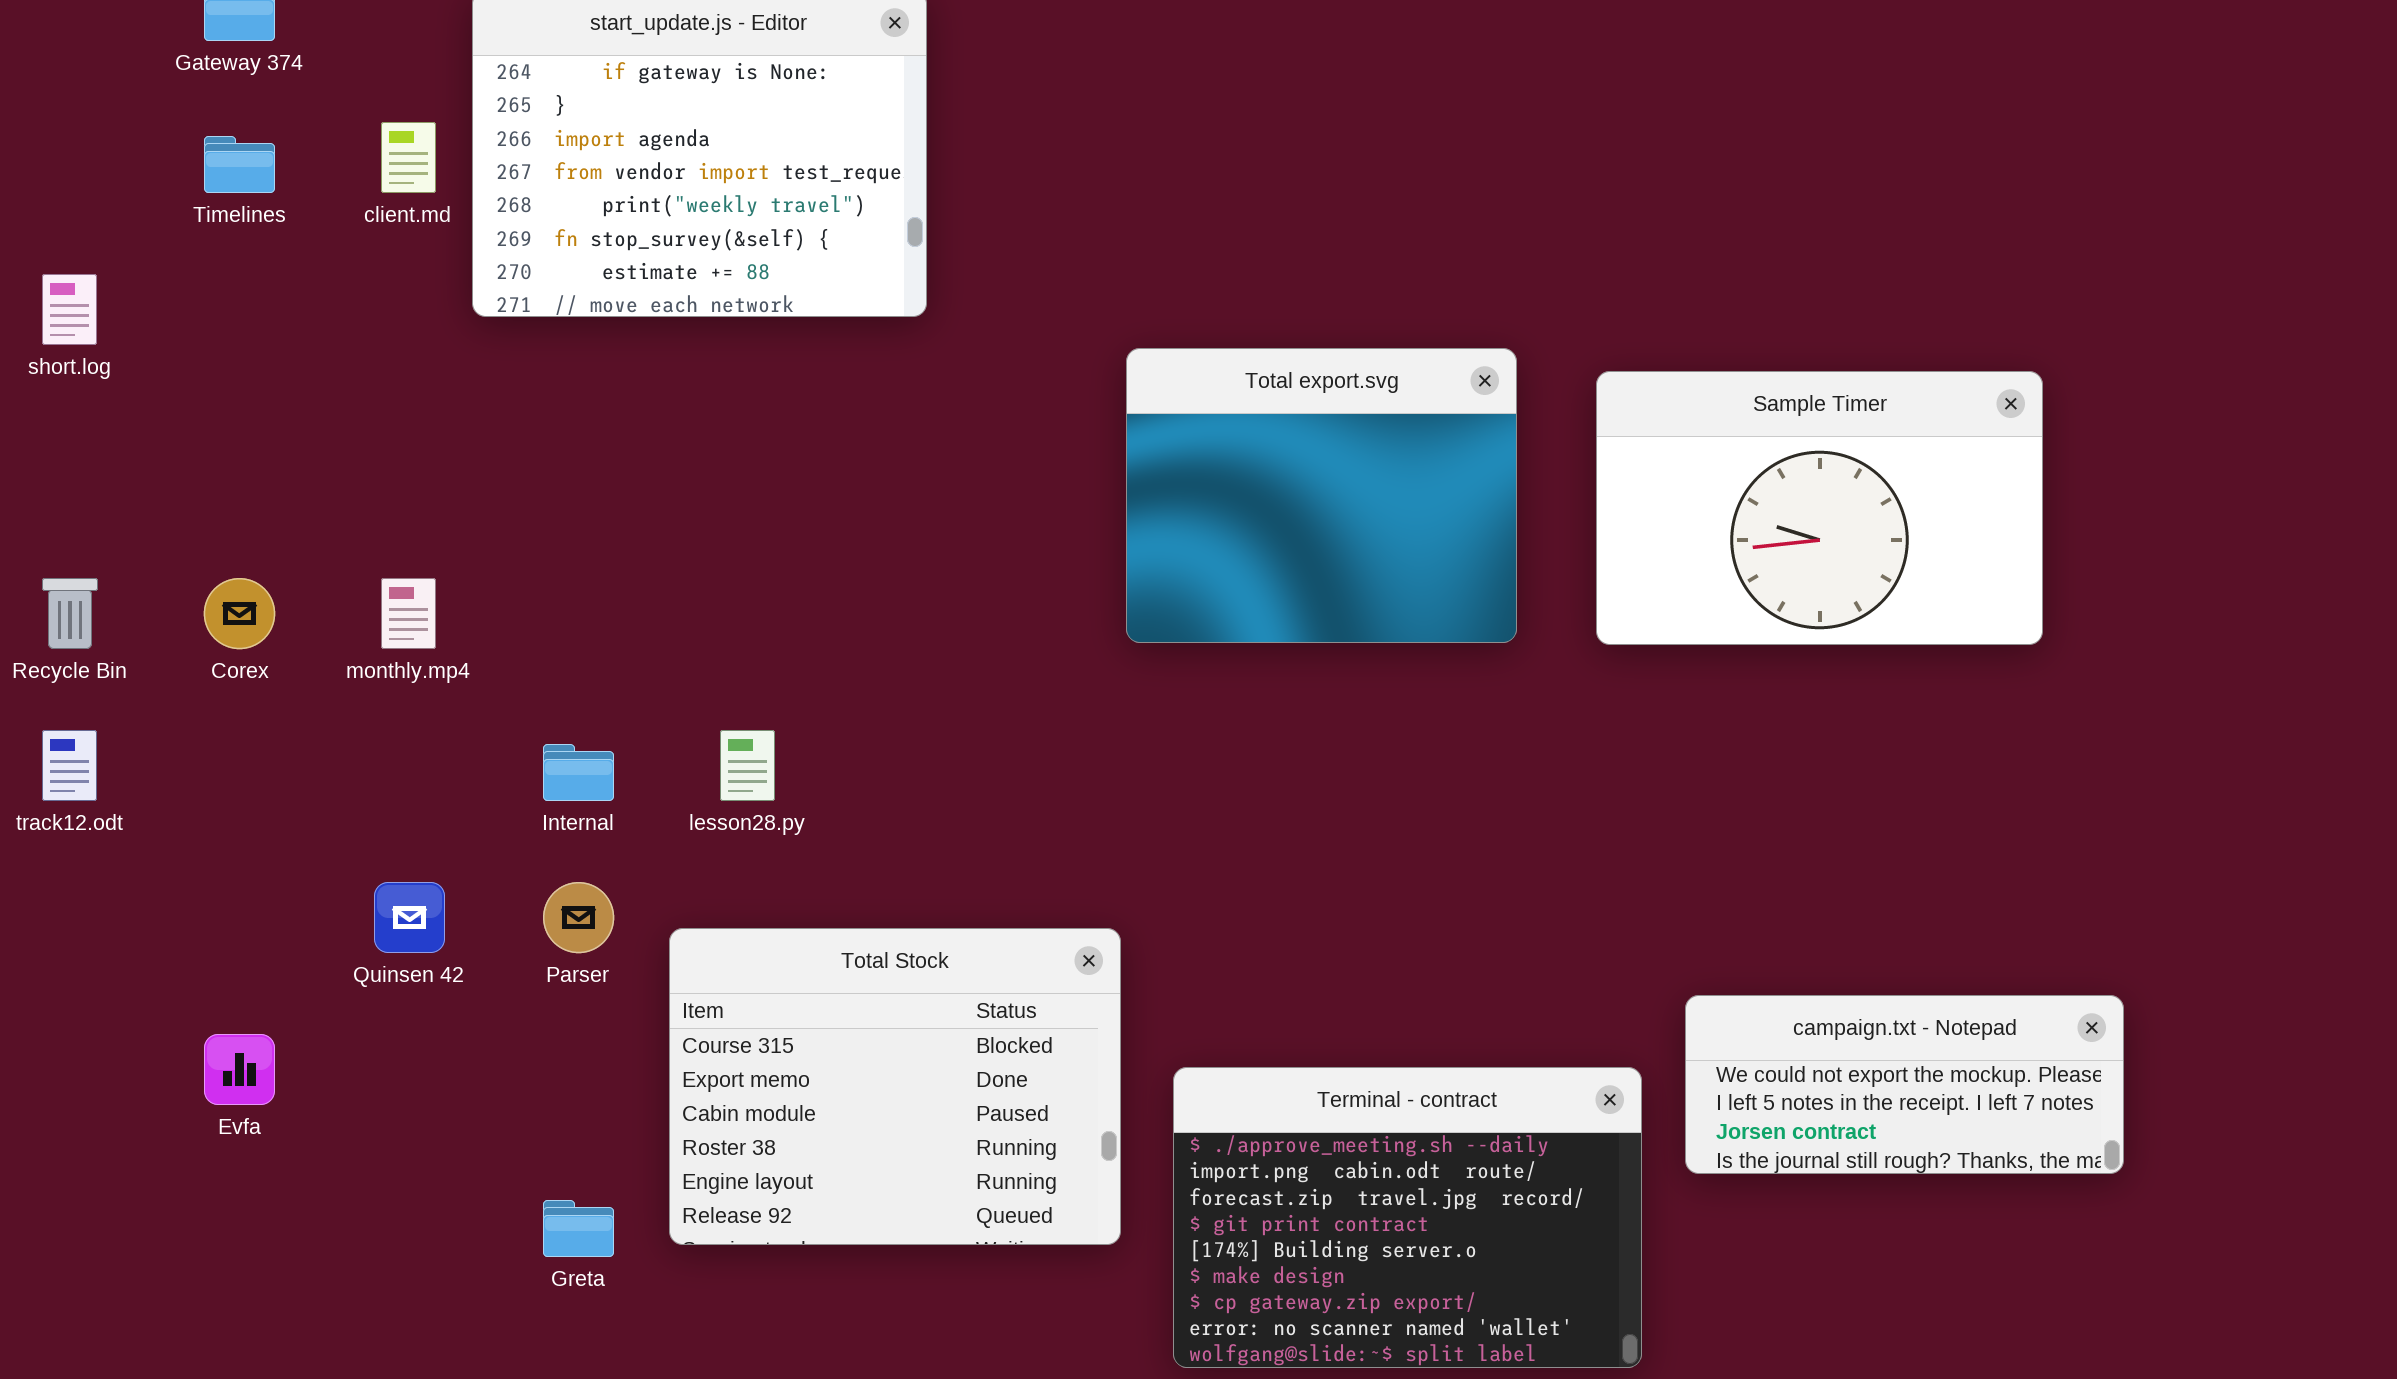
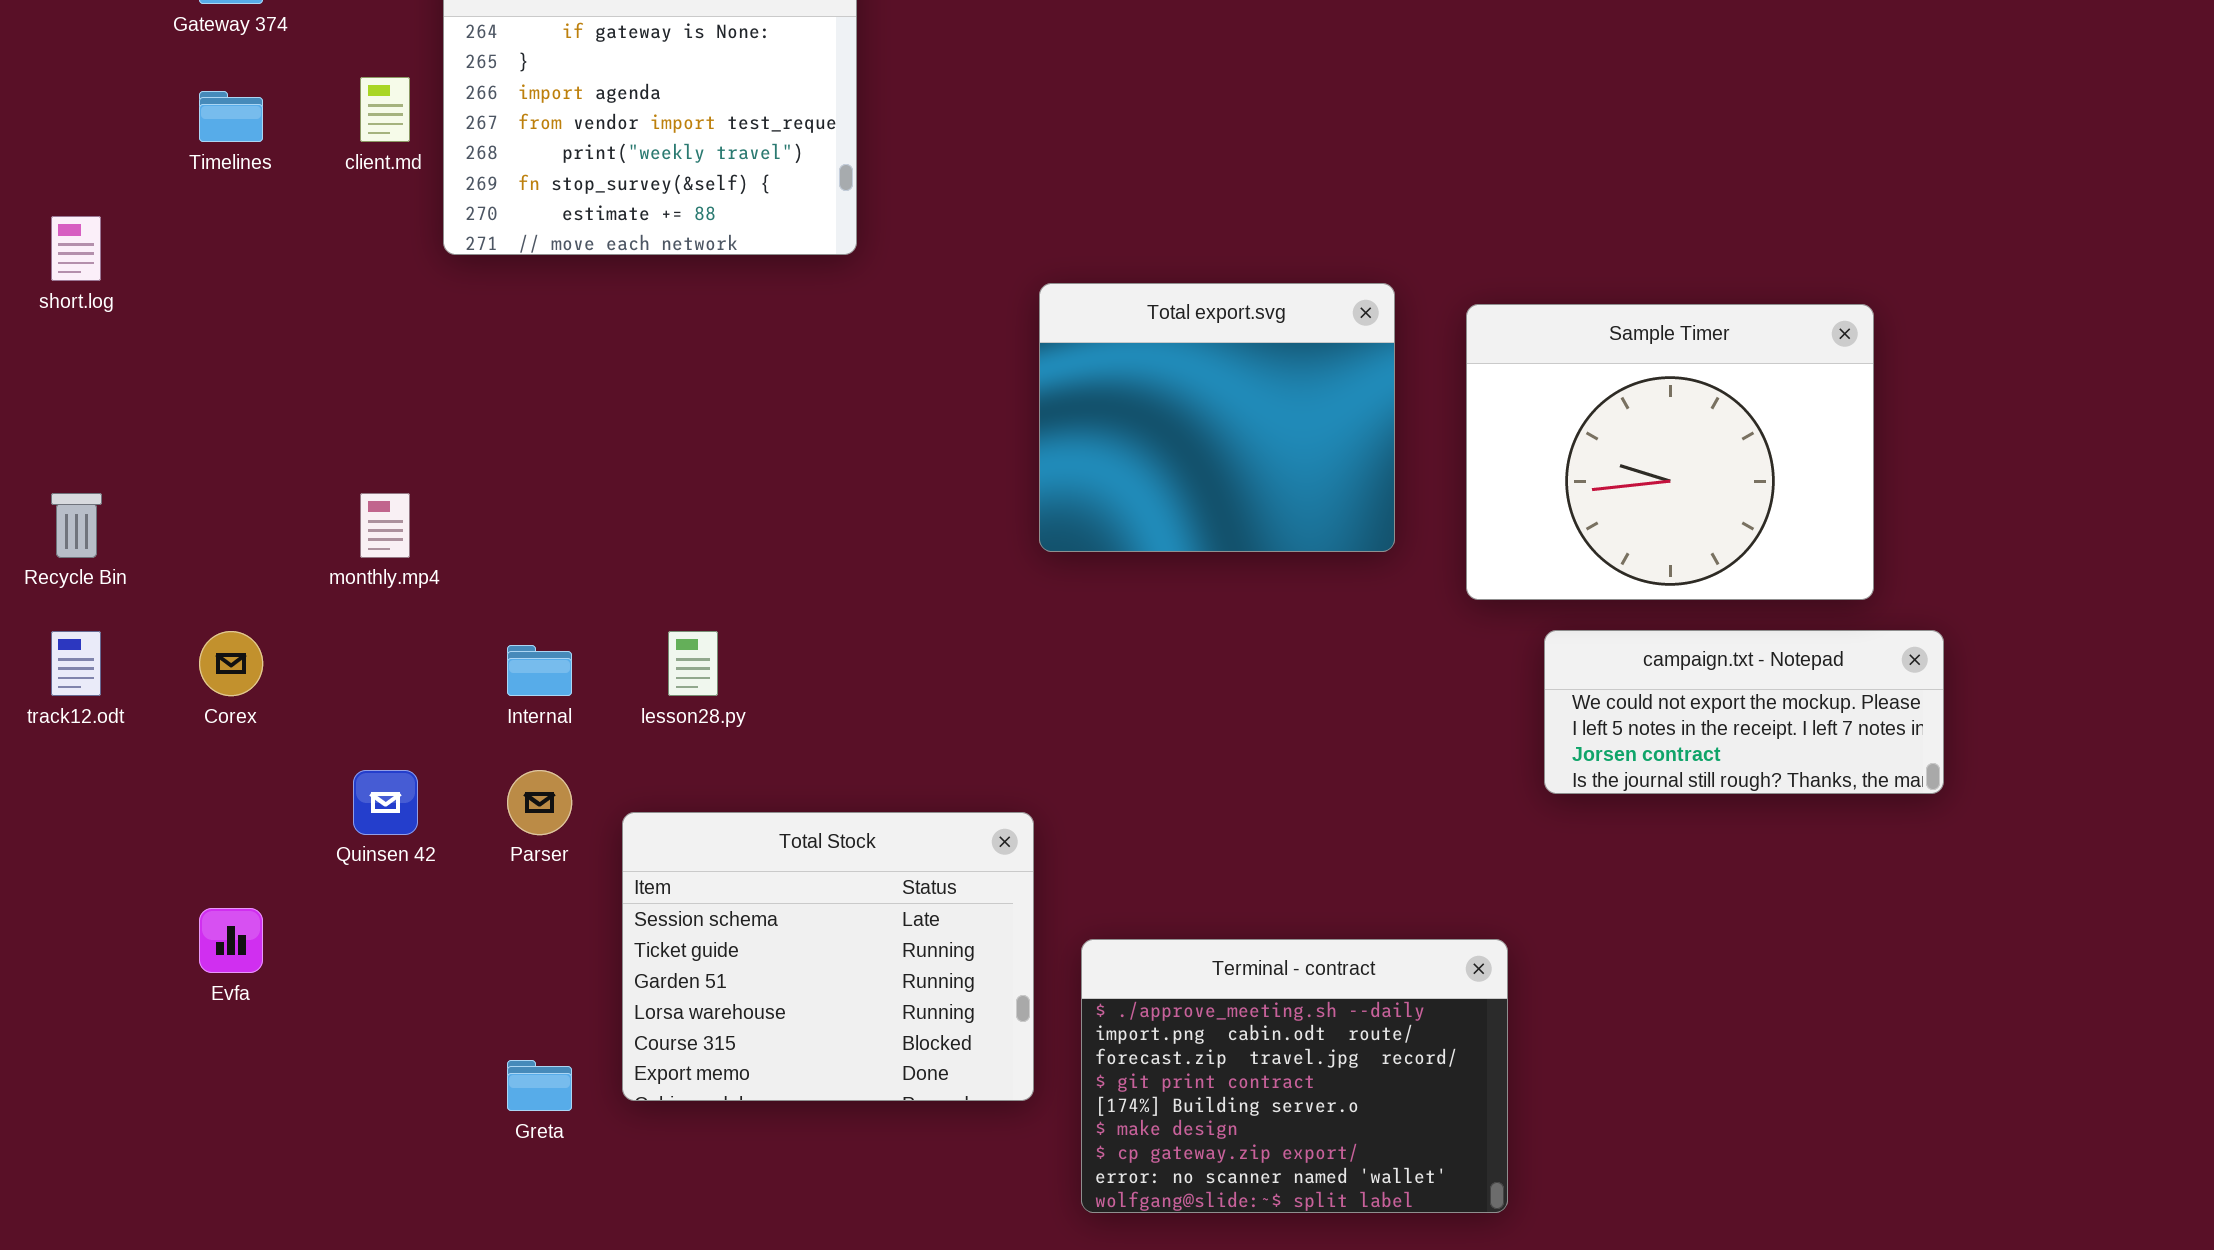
Sample Timer: [1596,371,2043,645] -> [1466,304,1874,600], resized
Corex: [204,578,275,649] -> [199,631,263,696], moved
Total Stock: [669,928,1121,1245] -> [622,812,1034,1101], scrolled up 4 rows
campaign.txt - Notepad: [1685,995,2124,1174] -> [1544,630,1944,794], moved

